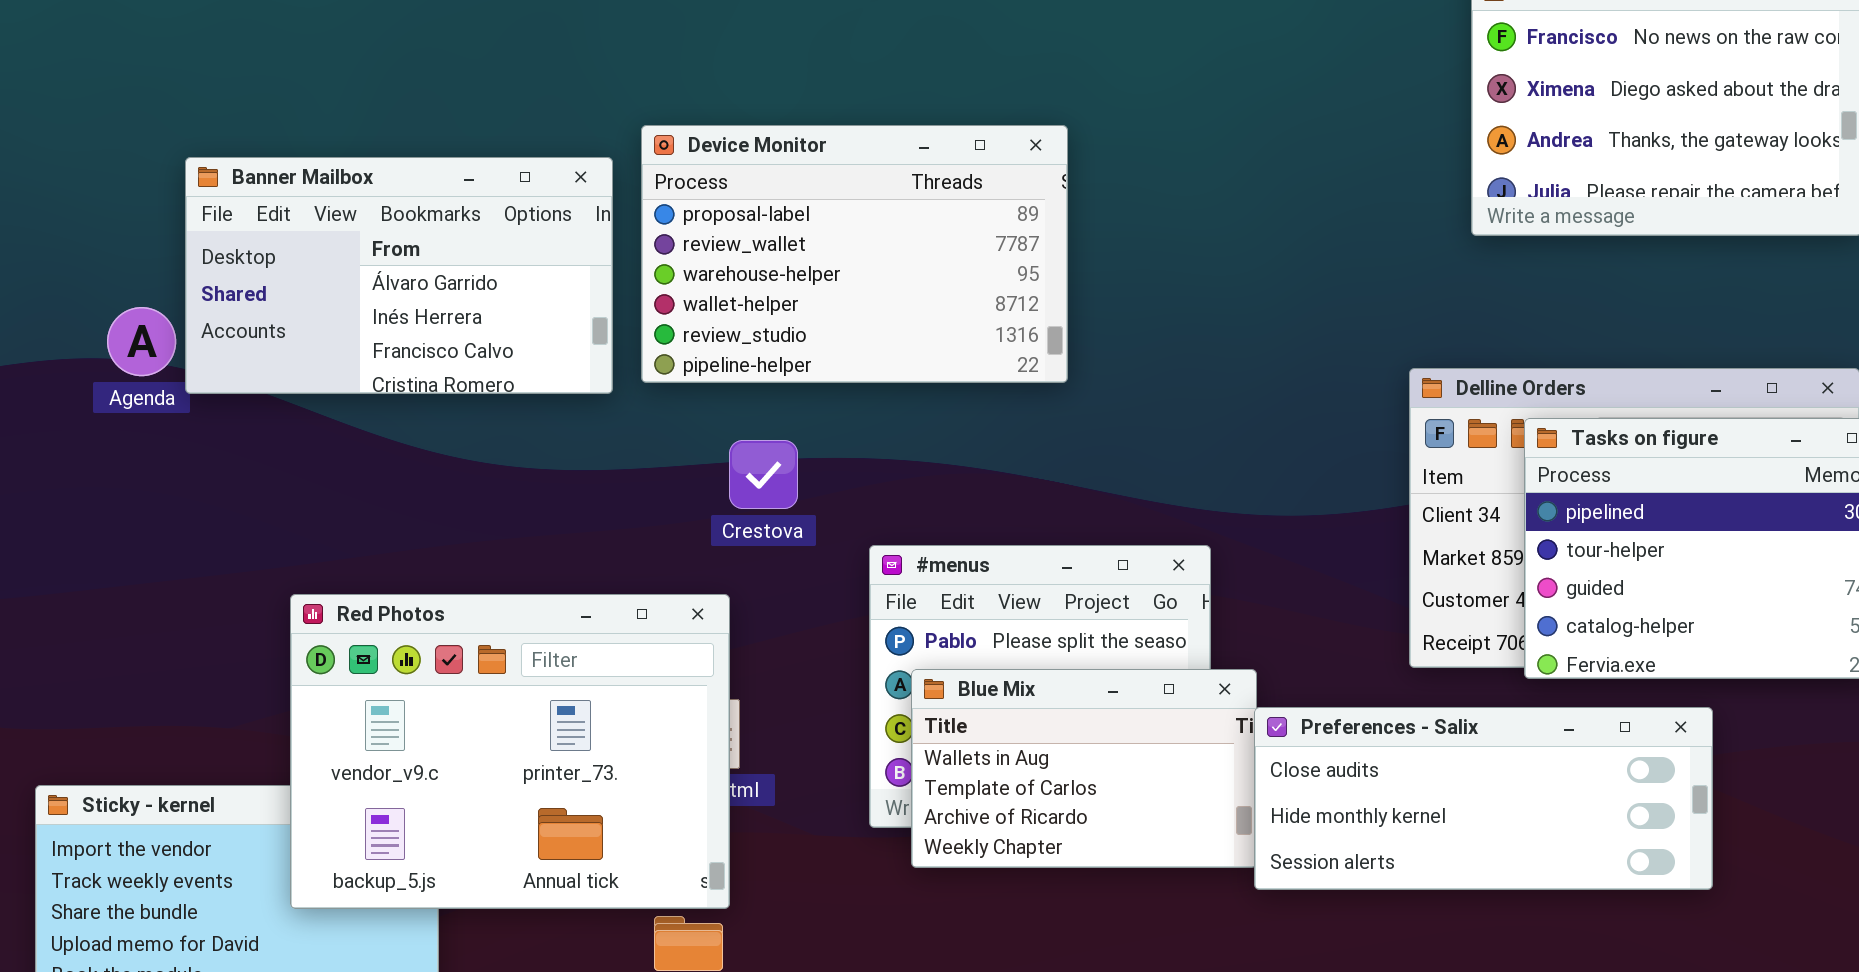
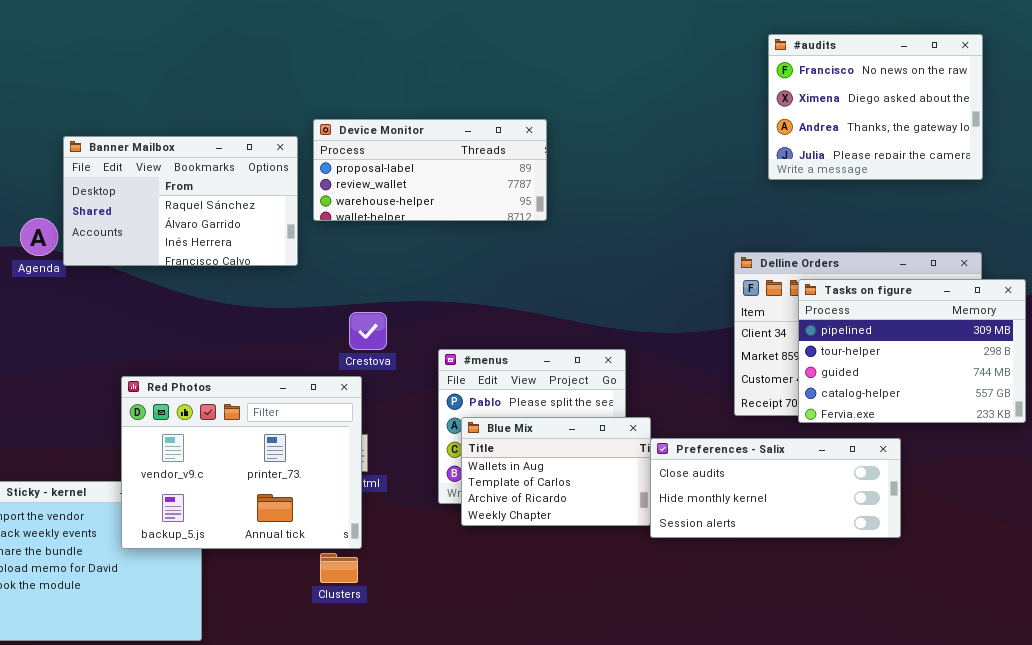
Device Monitor: [641,125,1068,383] -> [313,119,547,221], resized
Banner Mailbox: [185,157,613,394] -> [63,136,298,266], scrolled up 1 row
Crestova: [729,440,798,509] -> [349,312,387,350], moved

